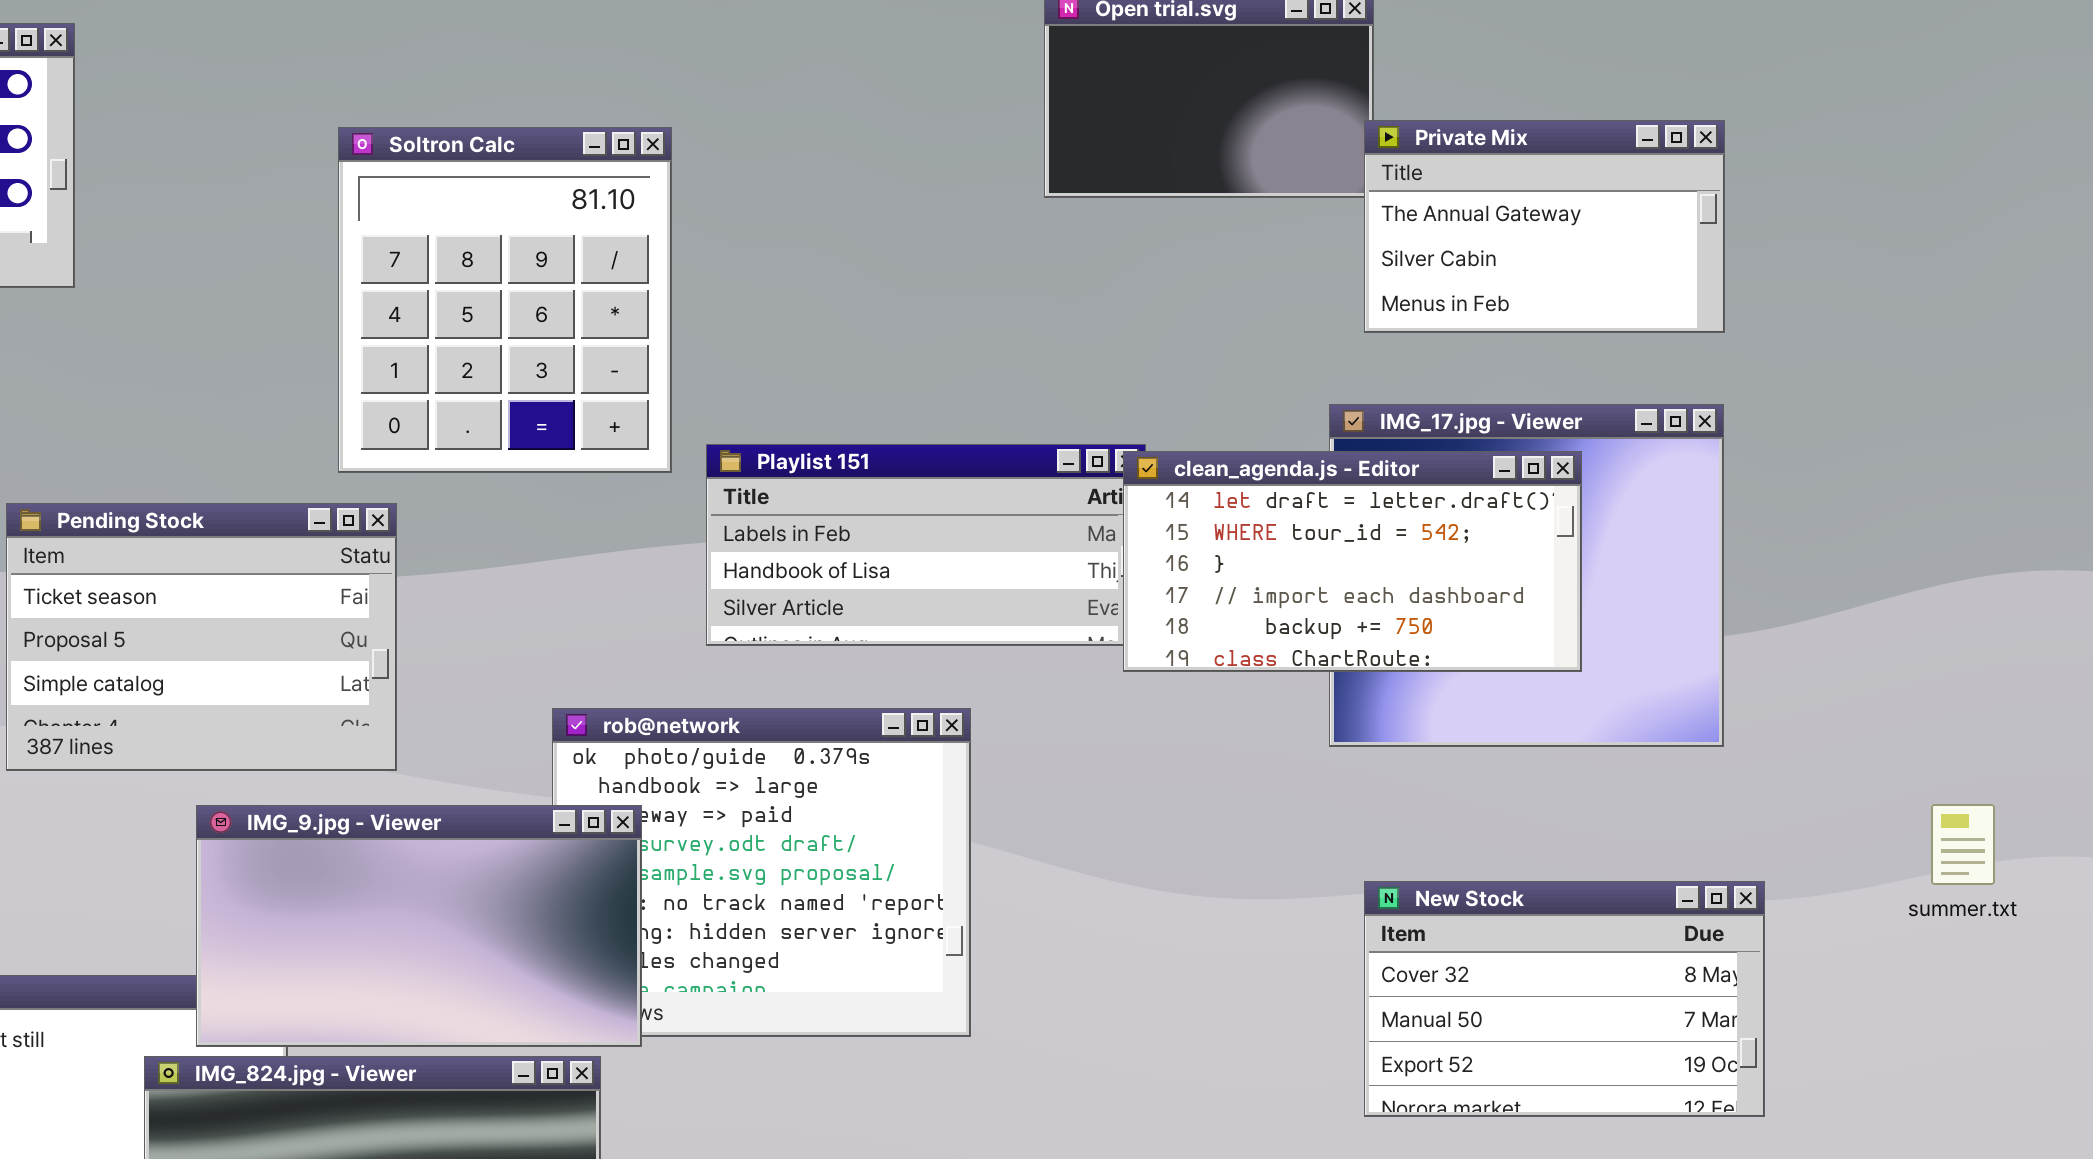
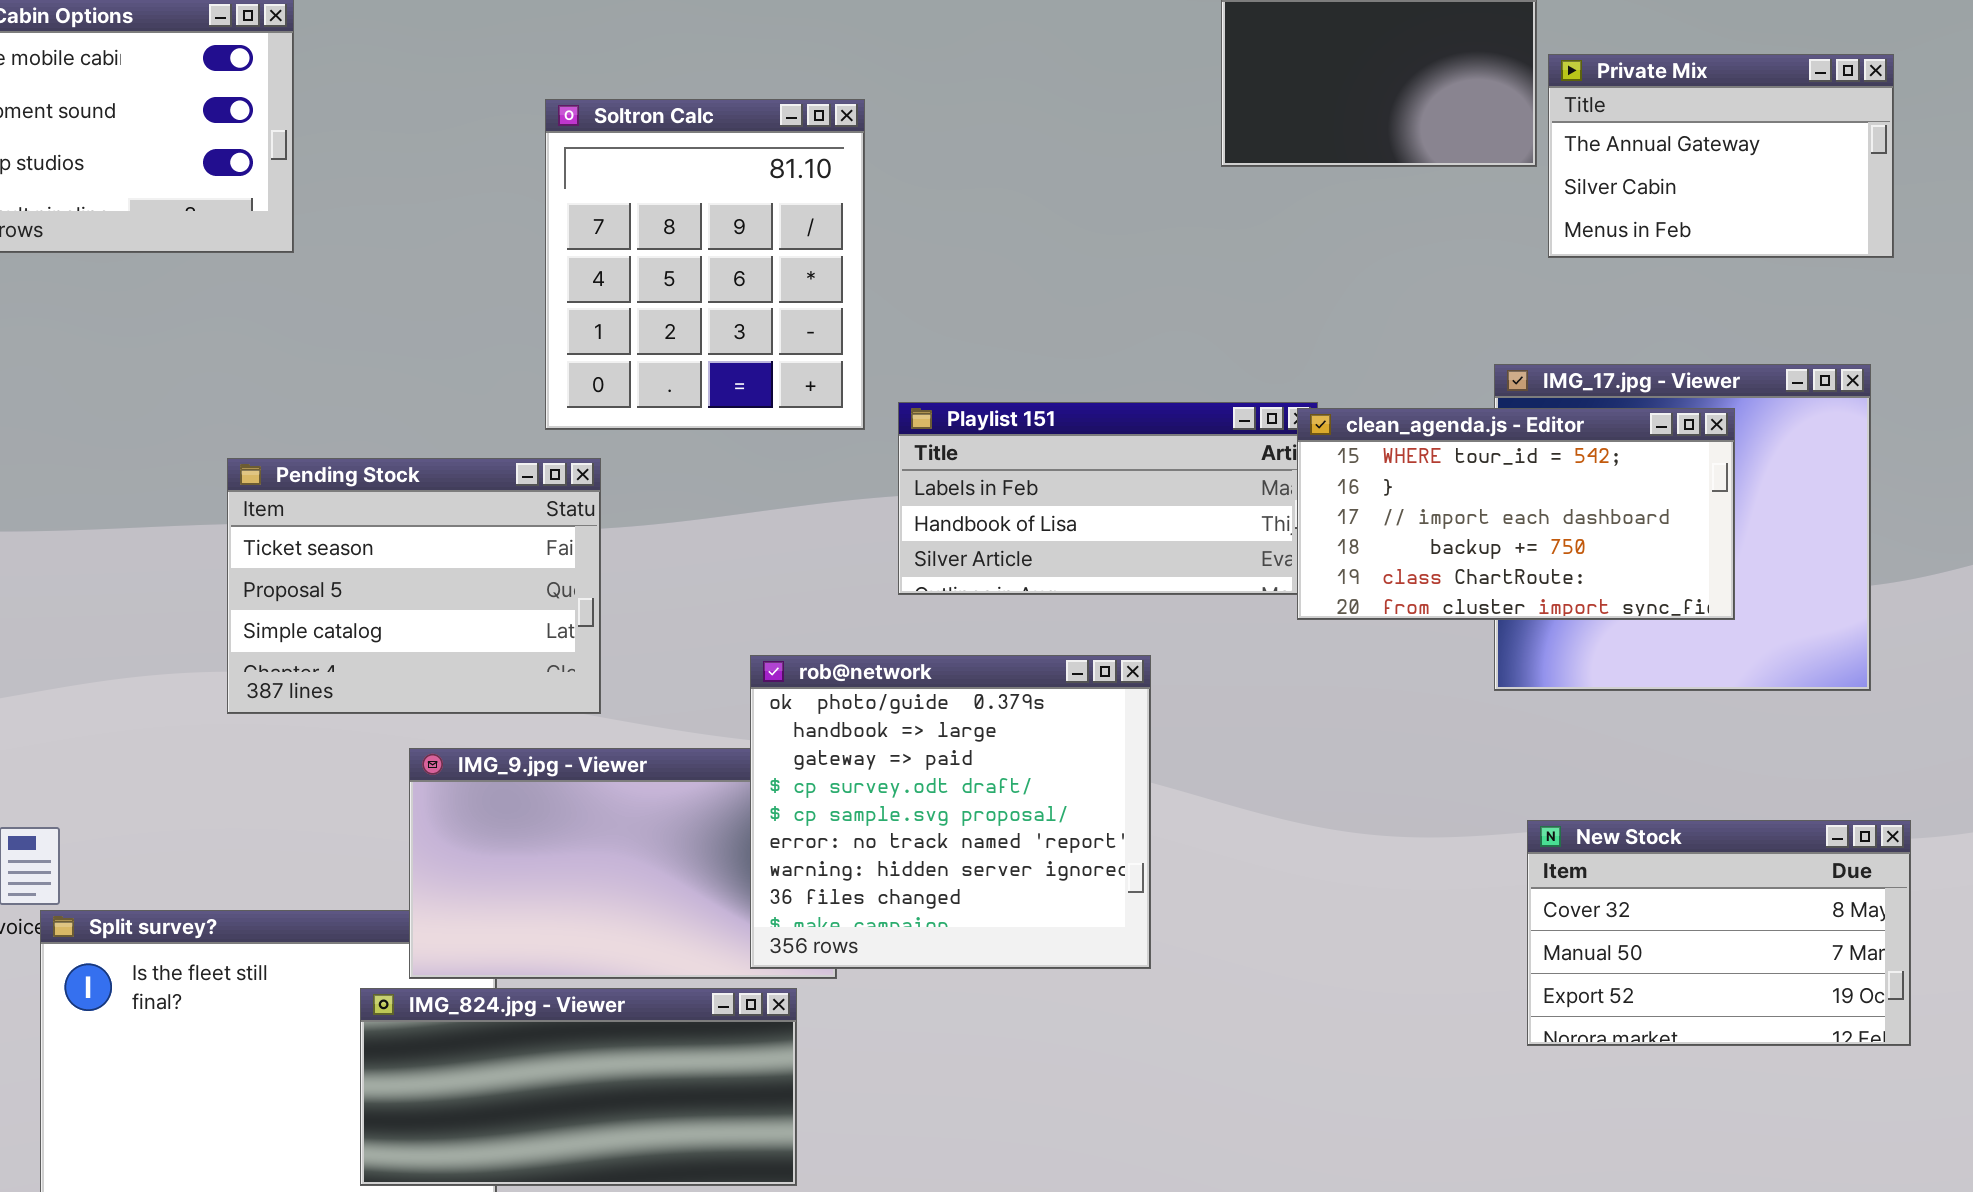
Private Mix: [1364,120,1725,333] -> [1548,54,1894,258], moved
clean_agenda.js - Editor: [1123,451,1582,672] -> [1297,408,1735,620], scrolled down 1 row
rob@network: [552,708,971,1037] -> [750,655,1151,969], raised

